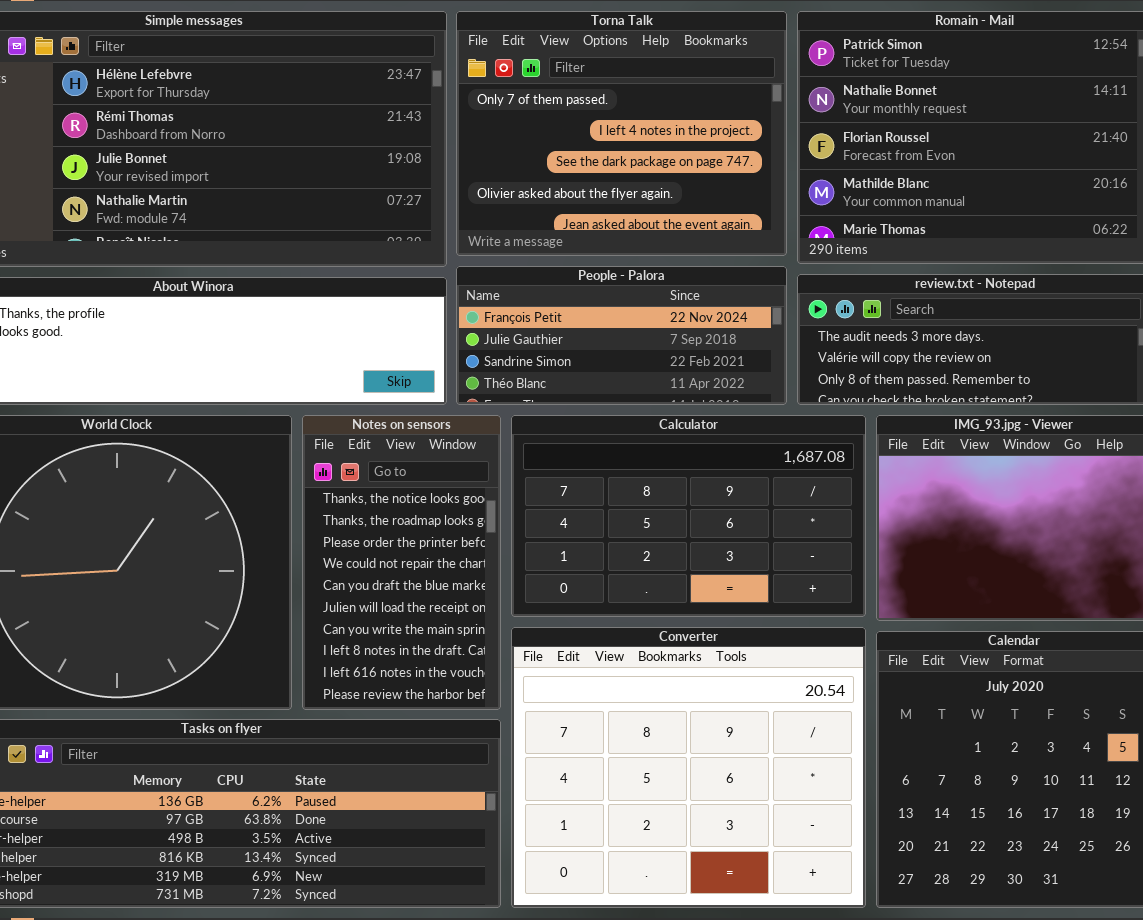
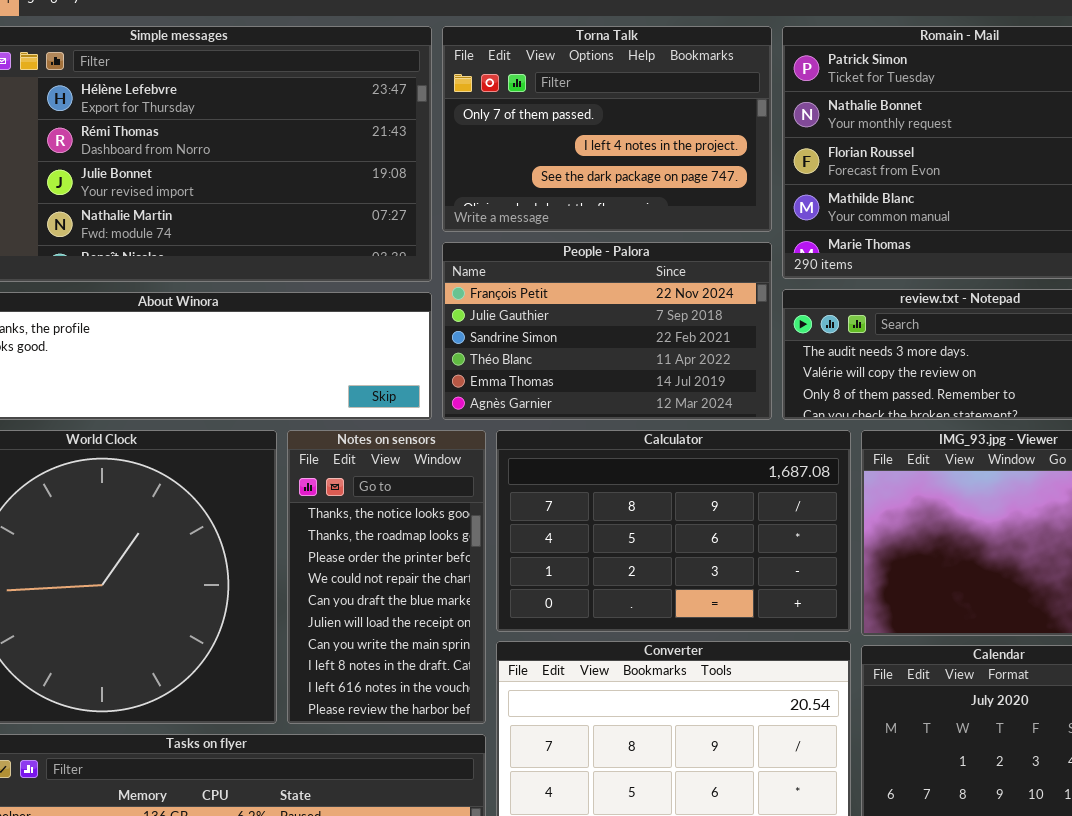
Torna Talk: [456,11,787,256] -> [442,26,772,232], resized
People - Palora: [456,266,787,405] -> [442,242,772,420], resized

